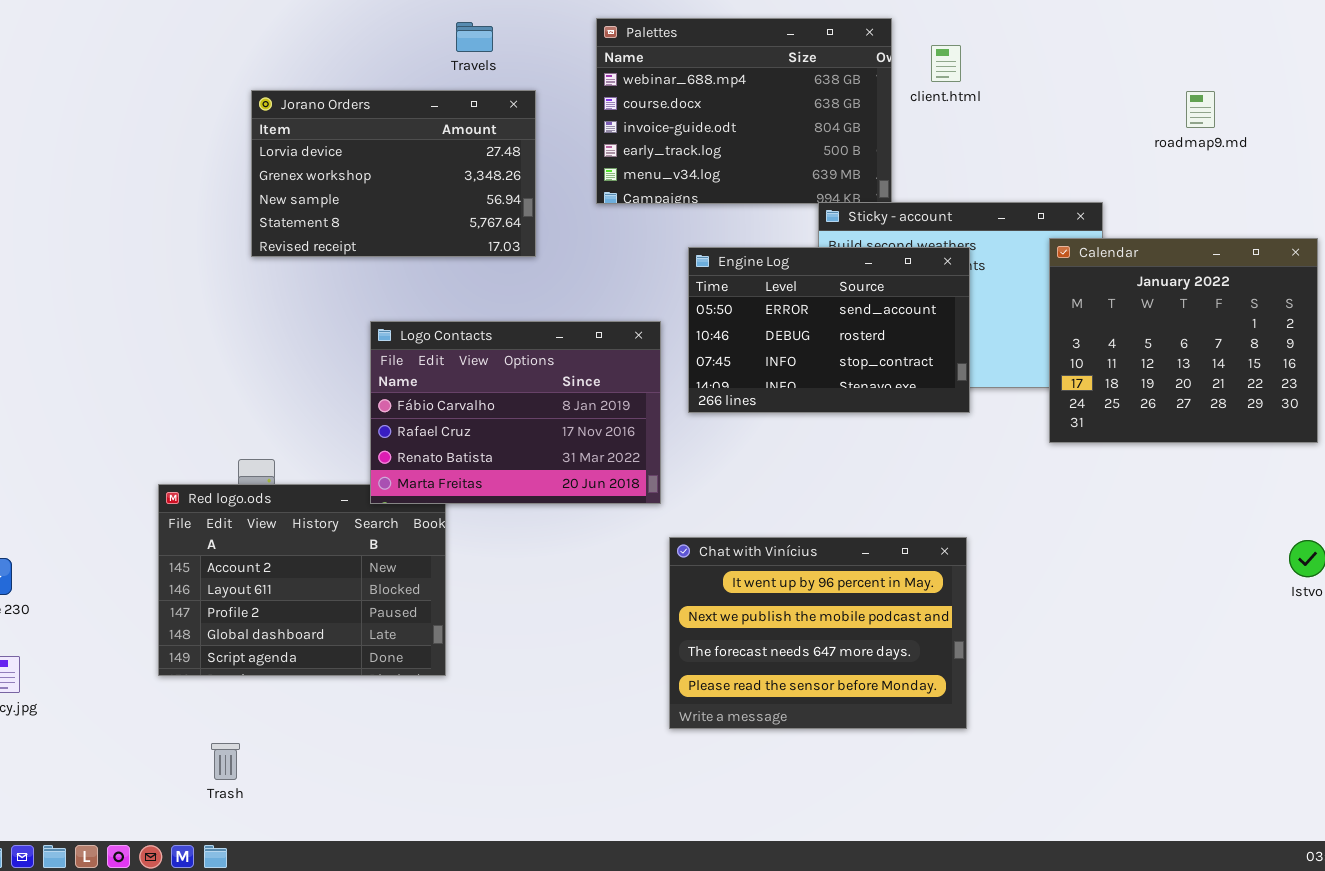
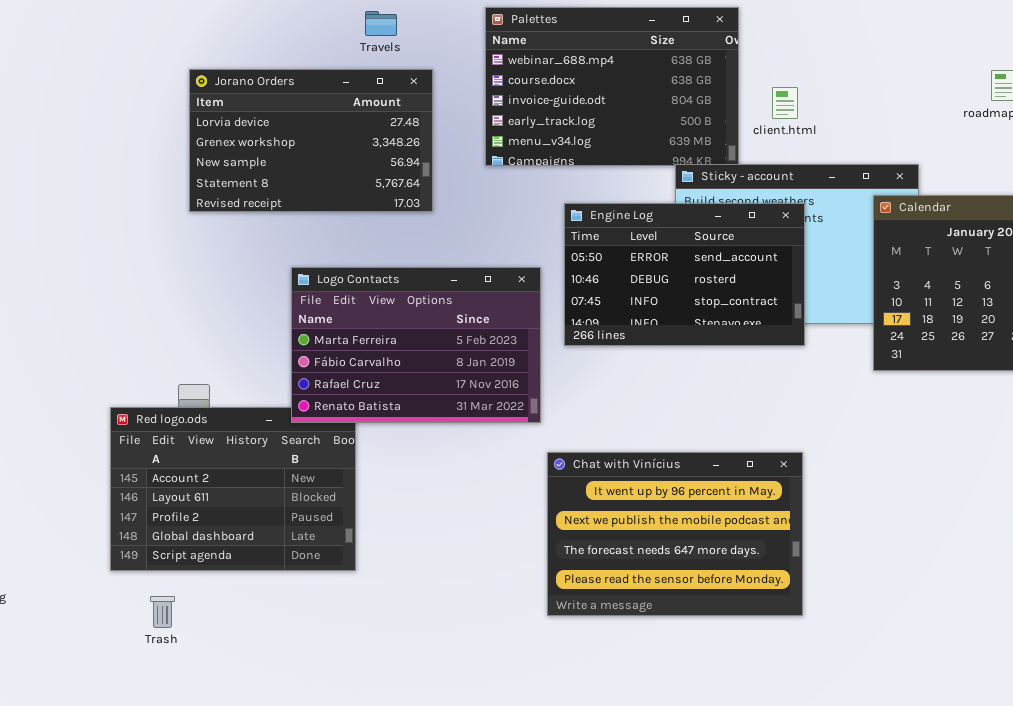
client.html: [931,45,961,82] -> [772,87,798,119], moved
Logo Contacts: [370,321,661,504] -> [291,267,541,423], scrolled up 1 row
Trash: [211,743,240,780] -> [150,596,175,628], moved

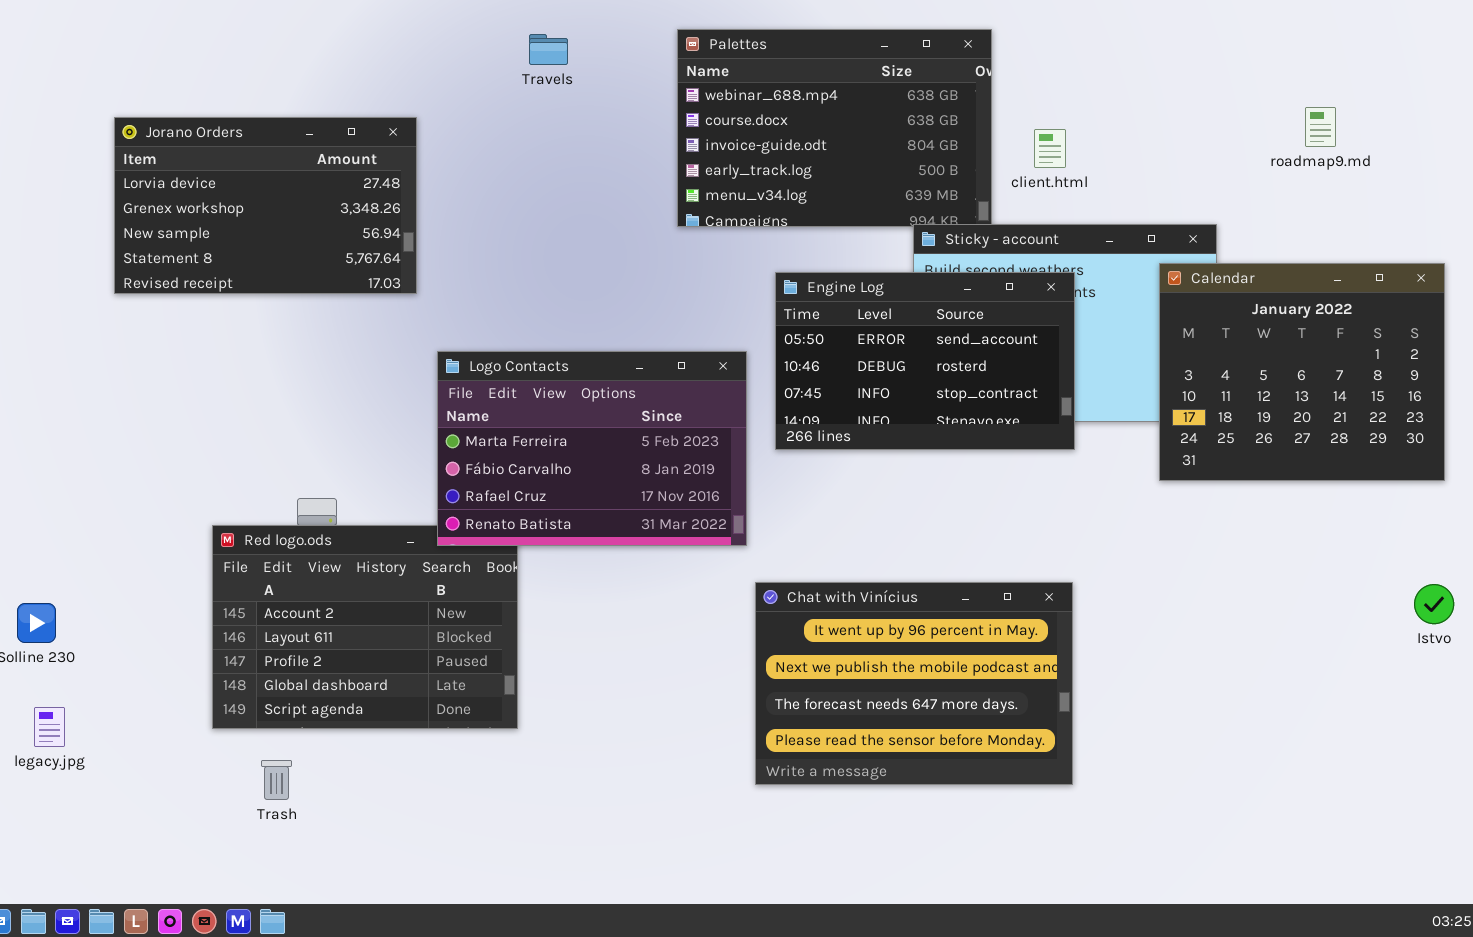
Jorano Orders: [189,69,433,212] -> [114,117,417,294], moved

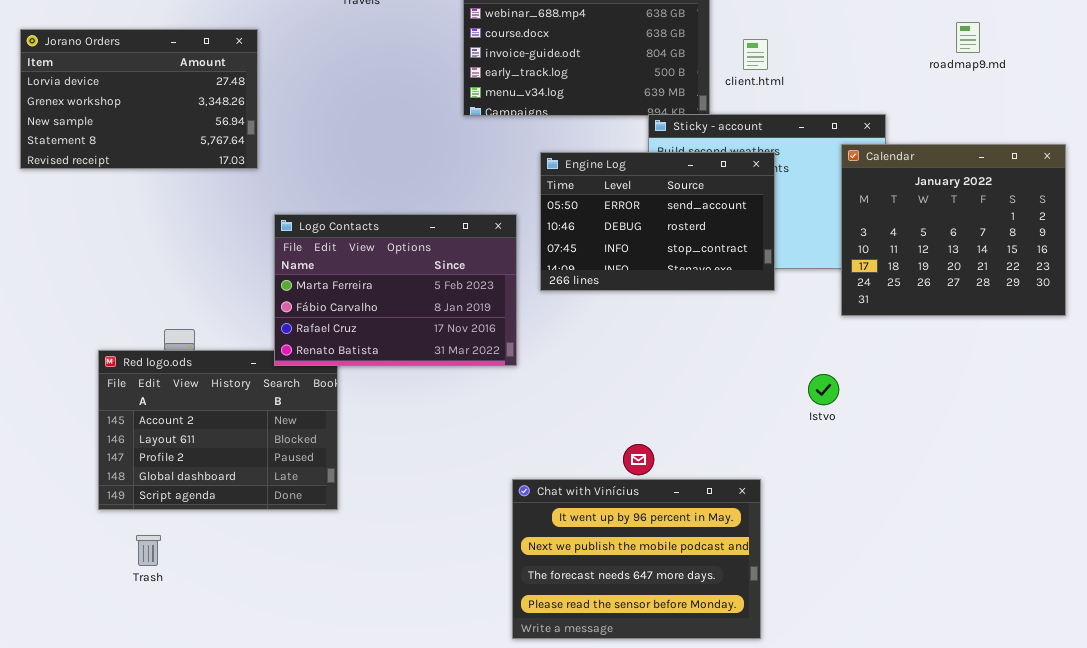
Chat with Vinícius: [755,582,1073,785] -> [512,479,761,639], moved
Istvo: [1414,584,1454,624] -> [808,374,839,405], moved

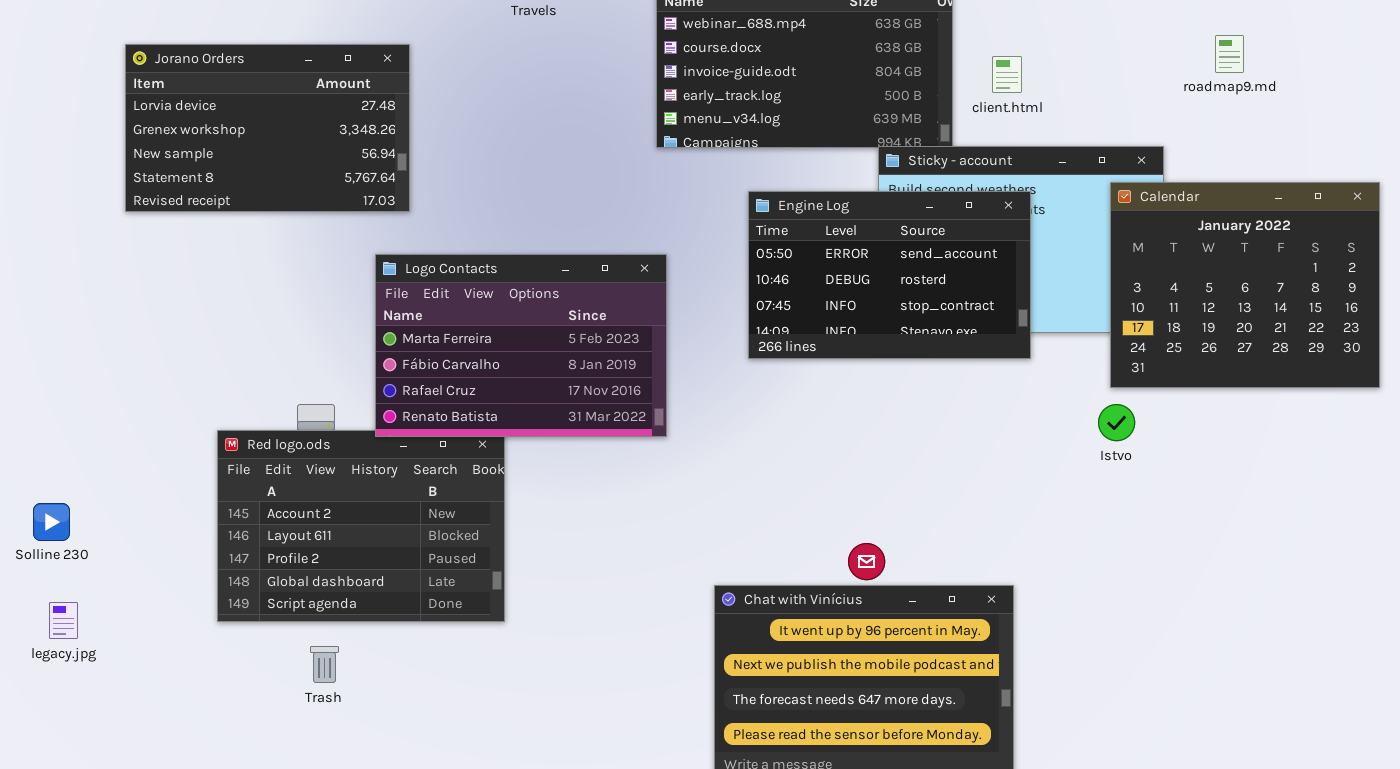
roadmap9.md: [956,22,980,53] -> [1215,35,1244,73], moved
Logo Contacts: [274,214,517,366] -> [375,254,667,437], moved
Istvo: [808,374,839,405] -> [1098,404,1135,441], moved
Trash: [136,535,161,566] -> [310,646,339,683], moved

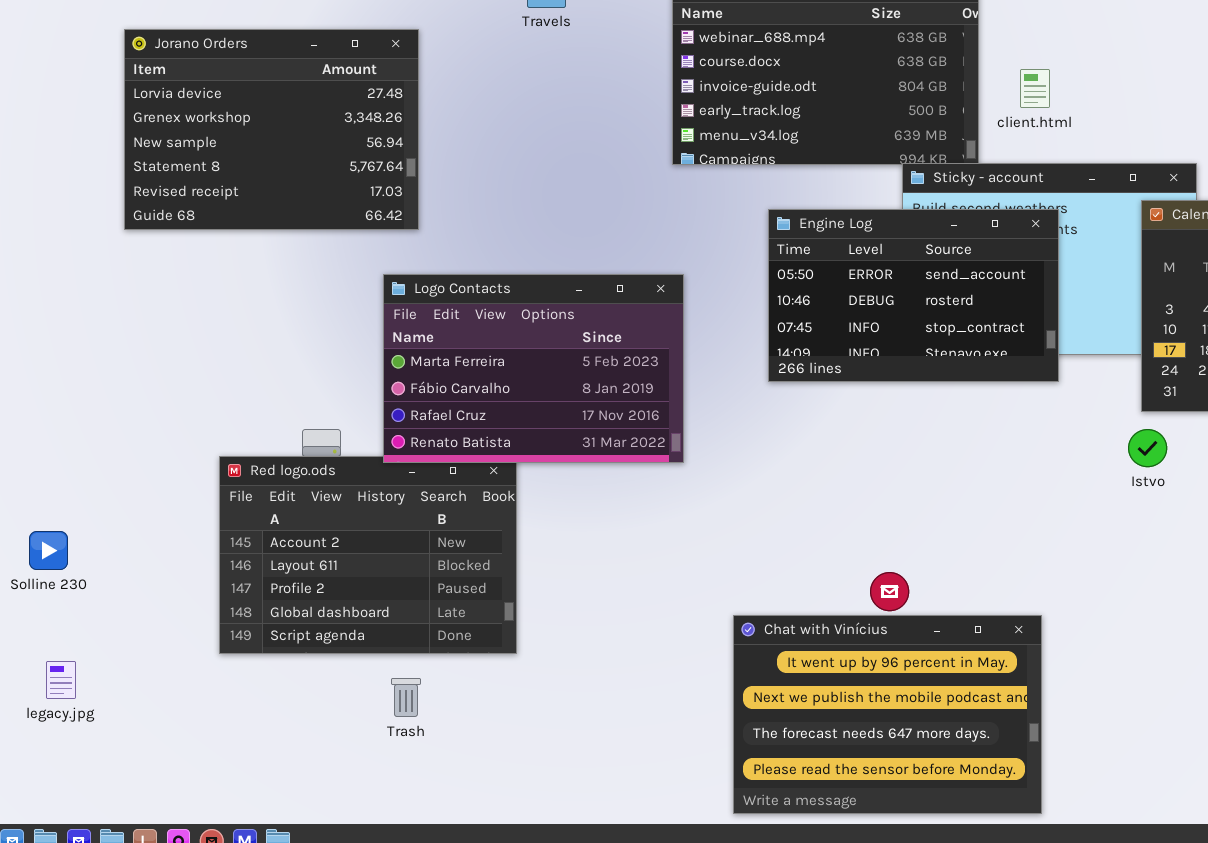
Jorano Orders: [125,44,410,212] -> [124,29,419,230], resized
legacy.jpg: [49,602,78,639] -> [46,661,76,699], moved
Trash: [310,646,339,683] -> [391,678,421,717], moved

